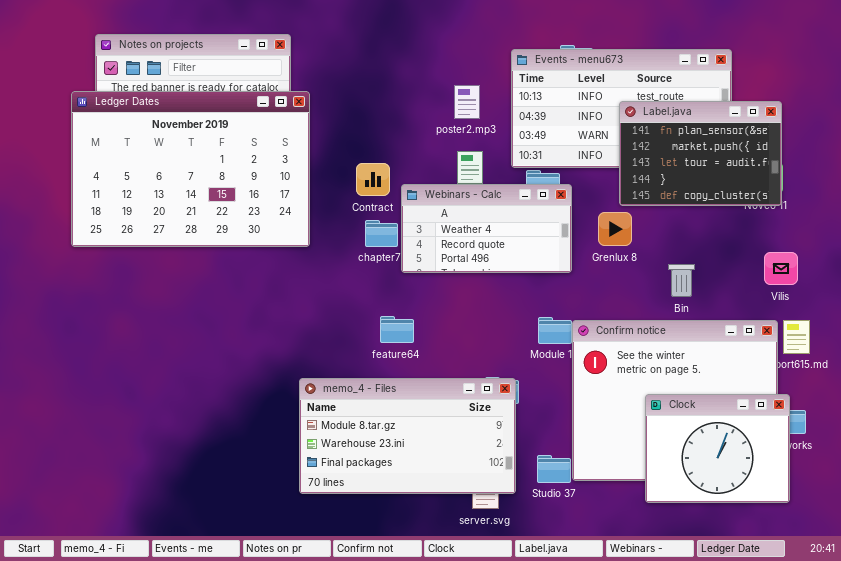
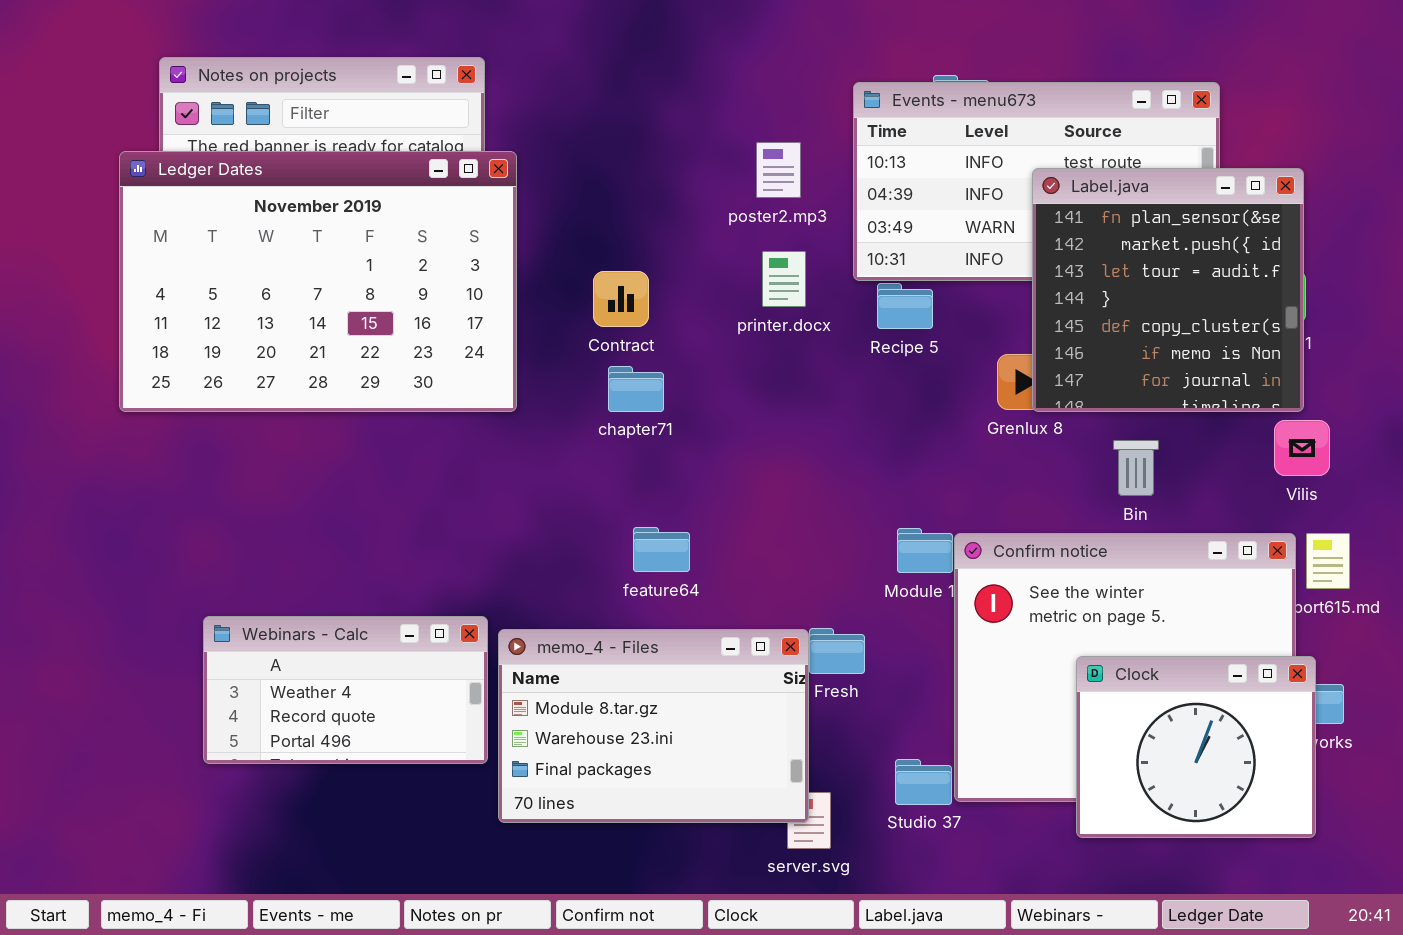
Label.java: [619,101,782,206] -> [1032,168,1304,412], resized
Webinars - Calc: [401,184,572,273] -> [203,616,488,764], moved
memo_4 - Files: [299,378,516,494] -> [498,629,809,823], resized

